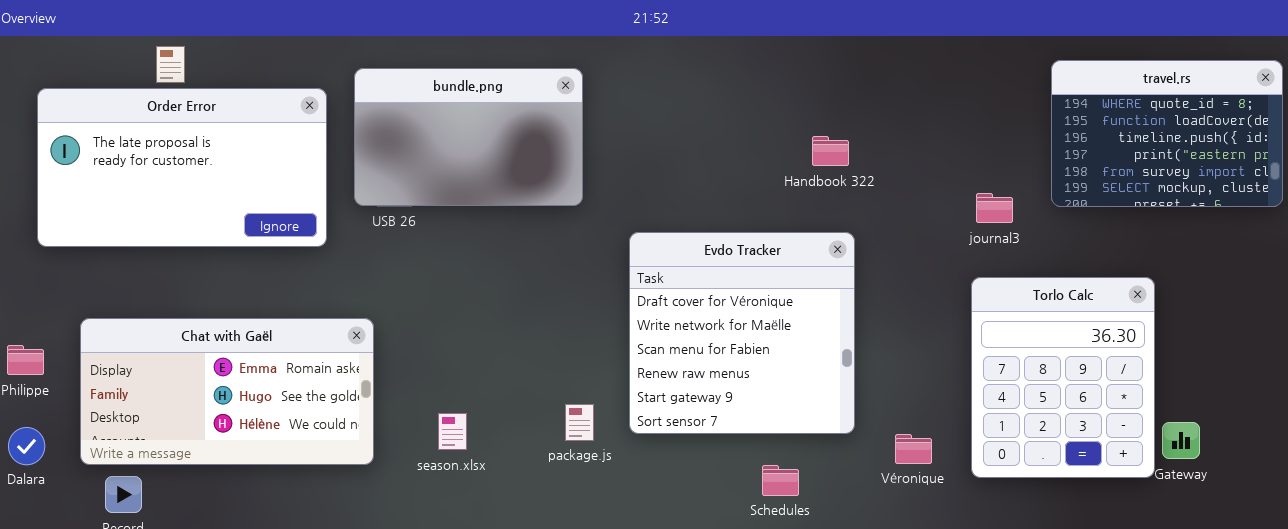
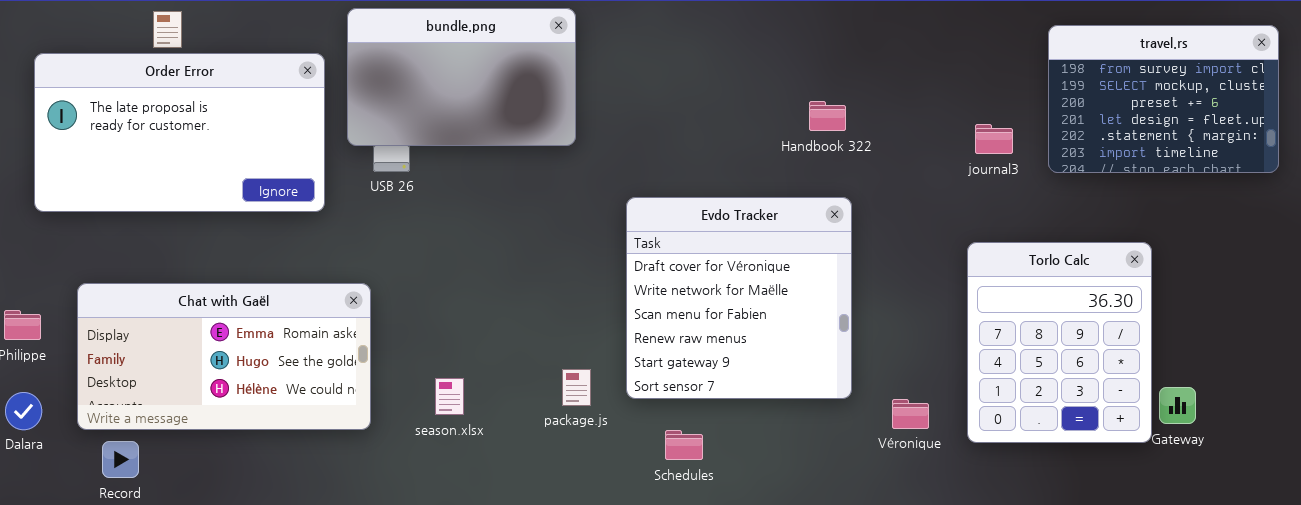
travel.rs: [1051,60,1283,207] -> [1048,25,1279,173], scrolled down 4 rows
bundle.png: [354,68,583,206] -> [347,8,576,146], moved
journal3: [976,193,1013,223] -> [975,124,1013,154], moved
Schedules: [762,465,799,496] -> [665,430,703,460], moved

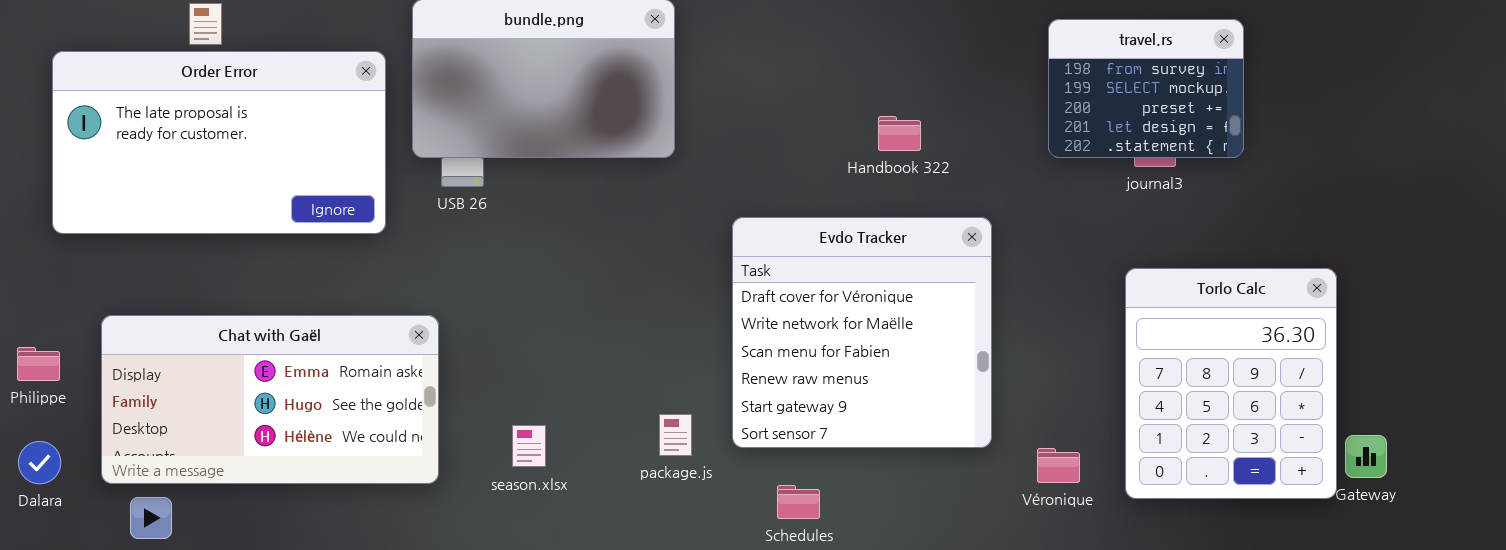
travel.rs: [1048,25,1279,173] -> [1048,19,1244,158], moved, resized
Handbook 322: [809,101,846,131] -> [878,116,921,151], moved

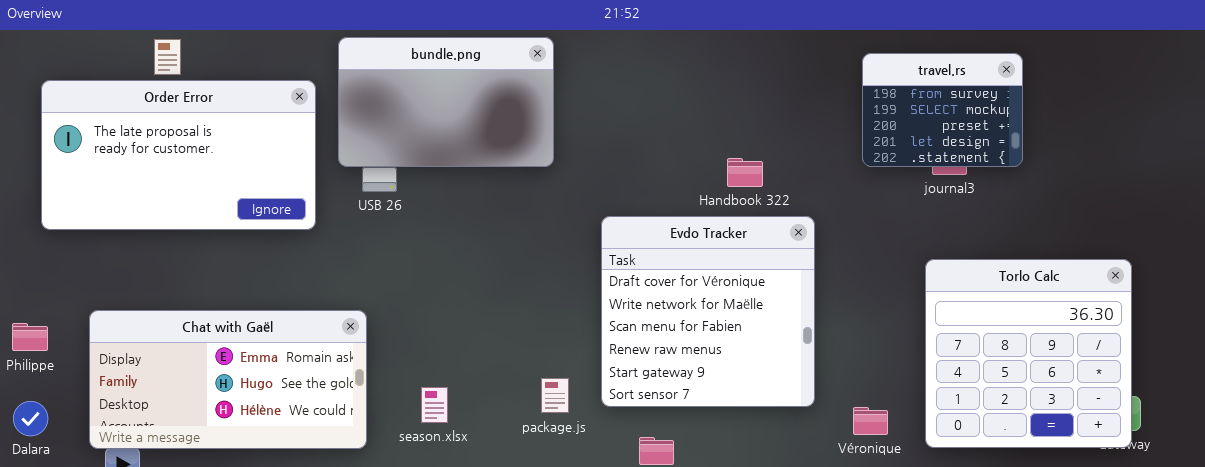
Handbook 322: [878,116,921,151] -> [727,158,763,187], moved
Torlo Calc: [1125,268,1337,499] -> [925,259,1132,448], resized
Chat with Gaël: [101,315,439,484] -> [89,310,367,449], moved

